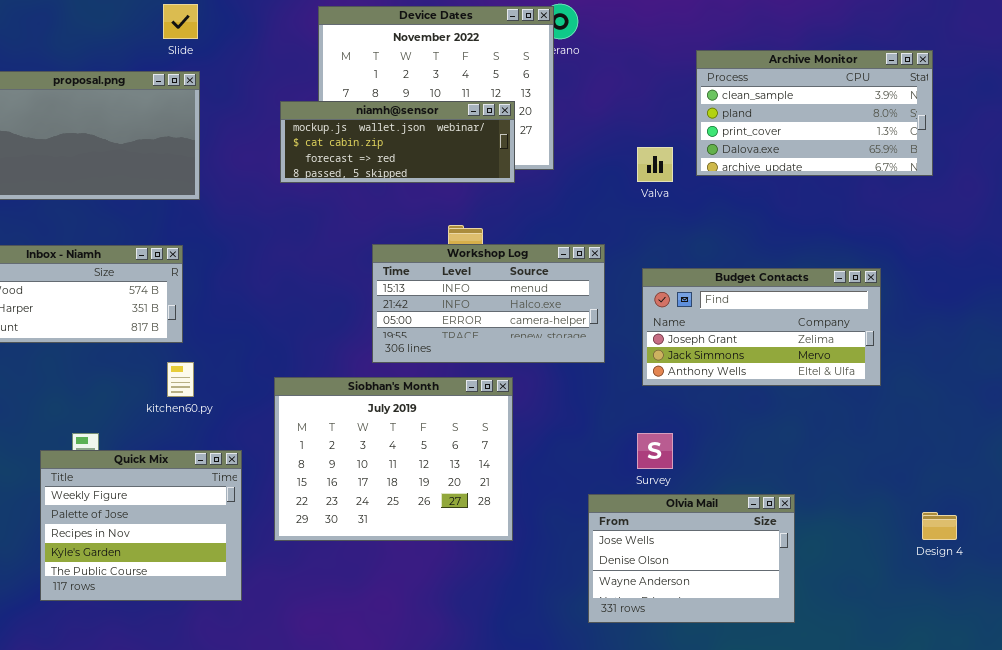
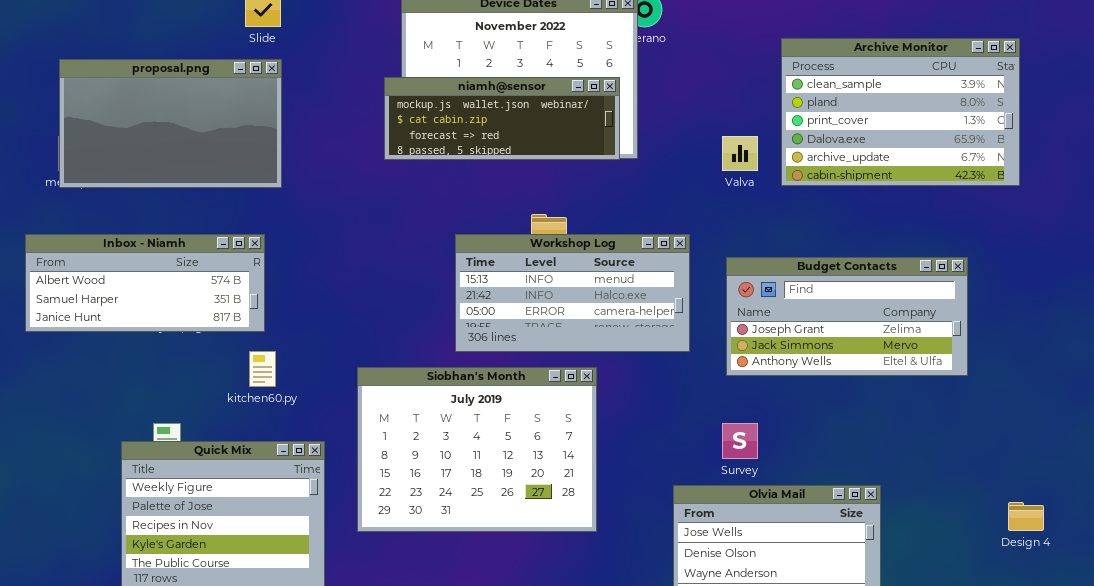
Archive Monitor: [696,50,933,176] -> [781,38,1020,186], resized
niamh@sensor: [280,101,515,183] -> [384,77,620,160], moved

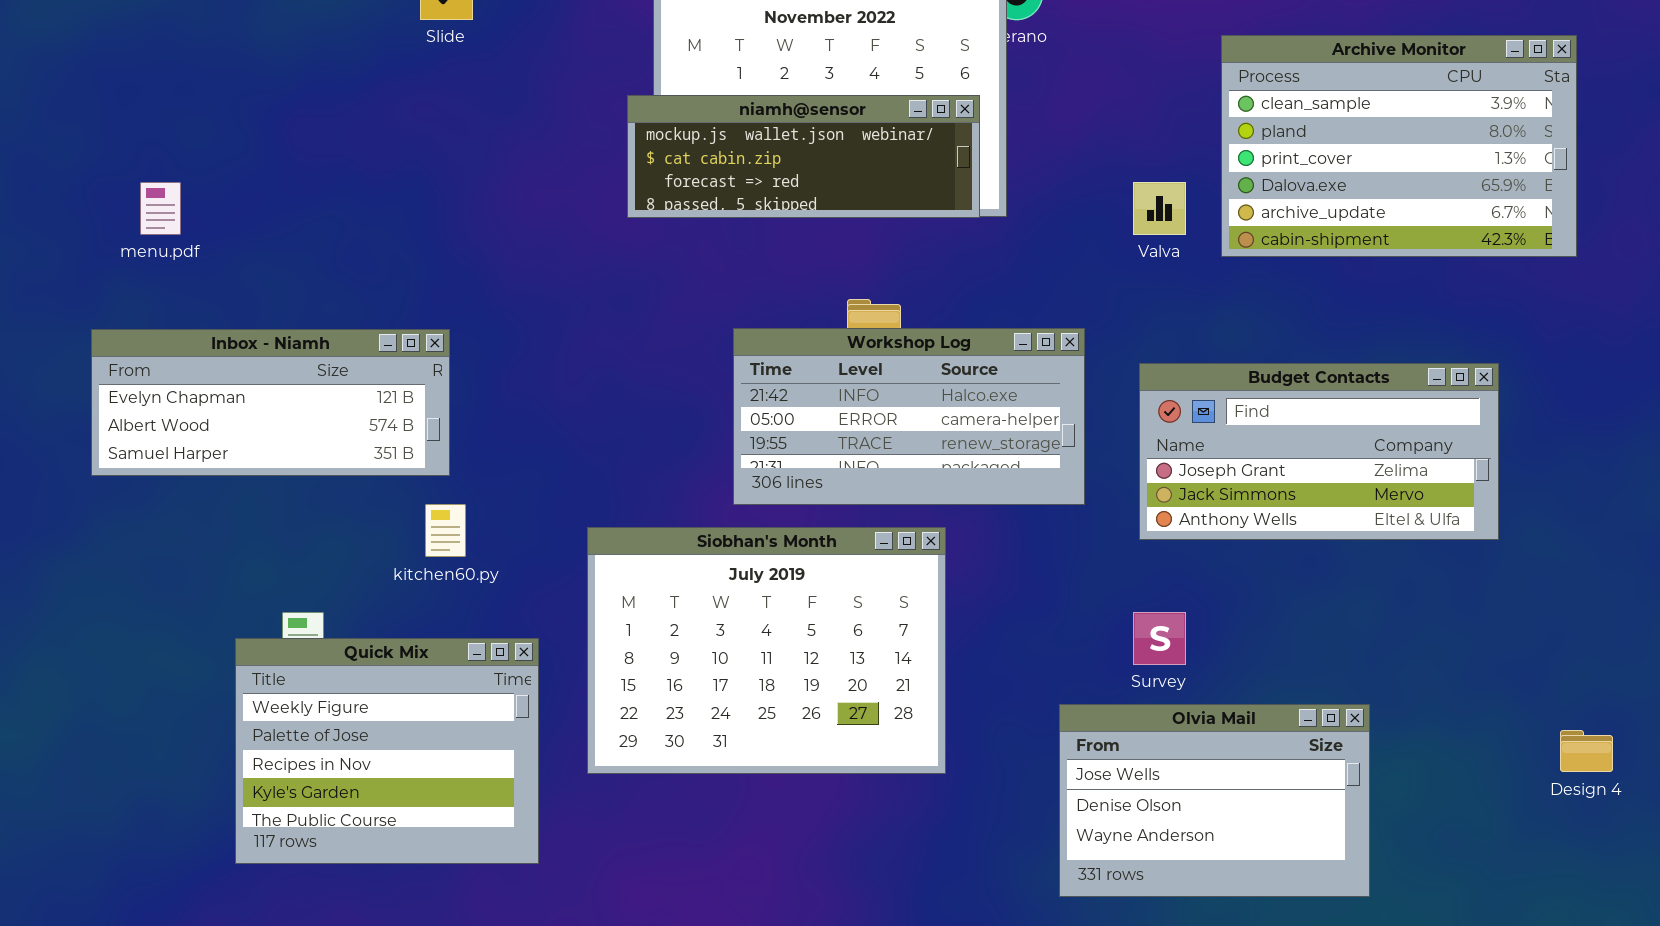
proposal.png: [59,59,282,188] -> none, closed
Workshop Log: [455,234,690,352] -> [733,328,1085,505], scrolled down 1 row
Inbox - Niamh: [25,234,265,332] -> [91,329,450,476], scrolled up 1 row

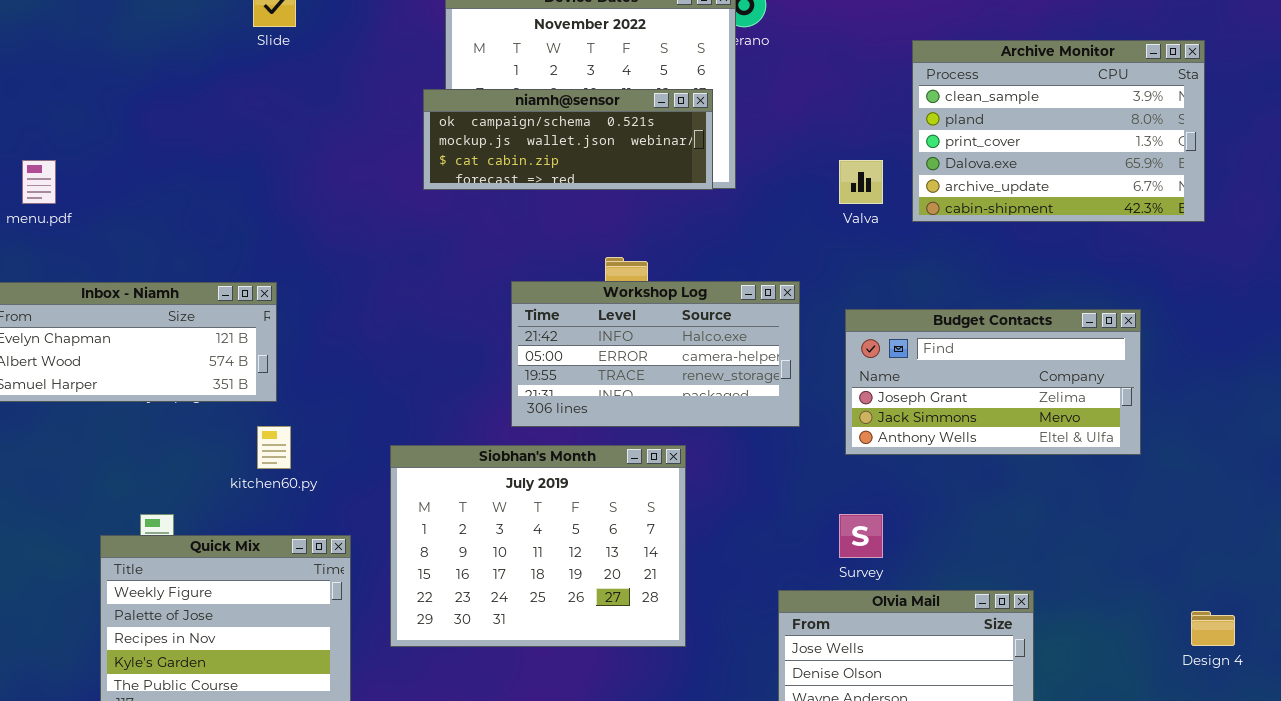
niamh@sensor: [627,95,980,218] -> [423,89,713,190], scrolled up 1 row

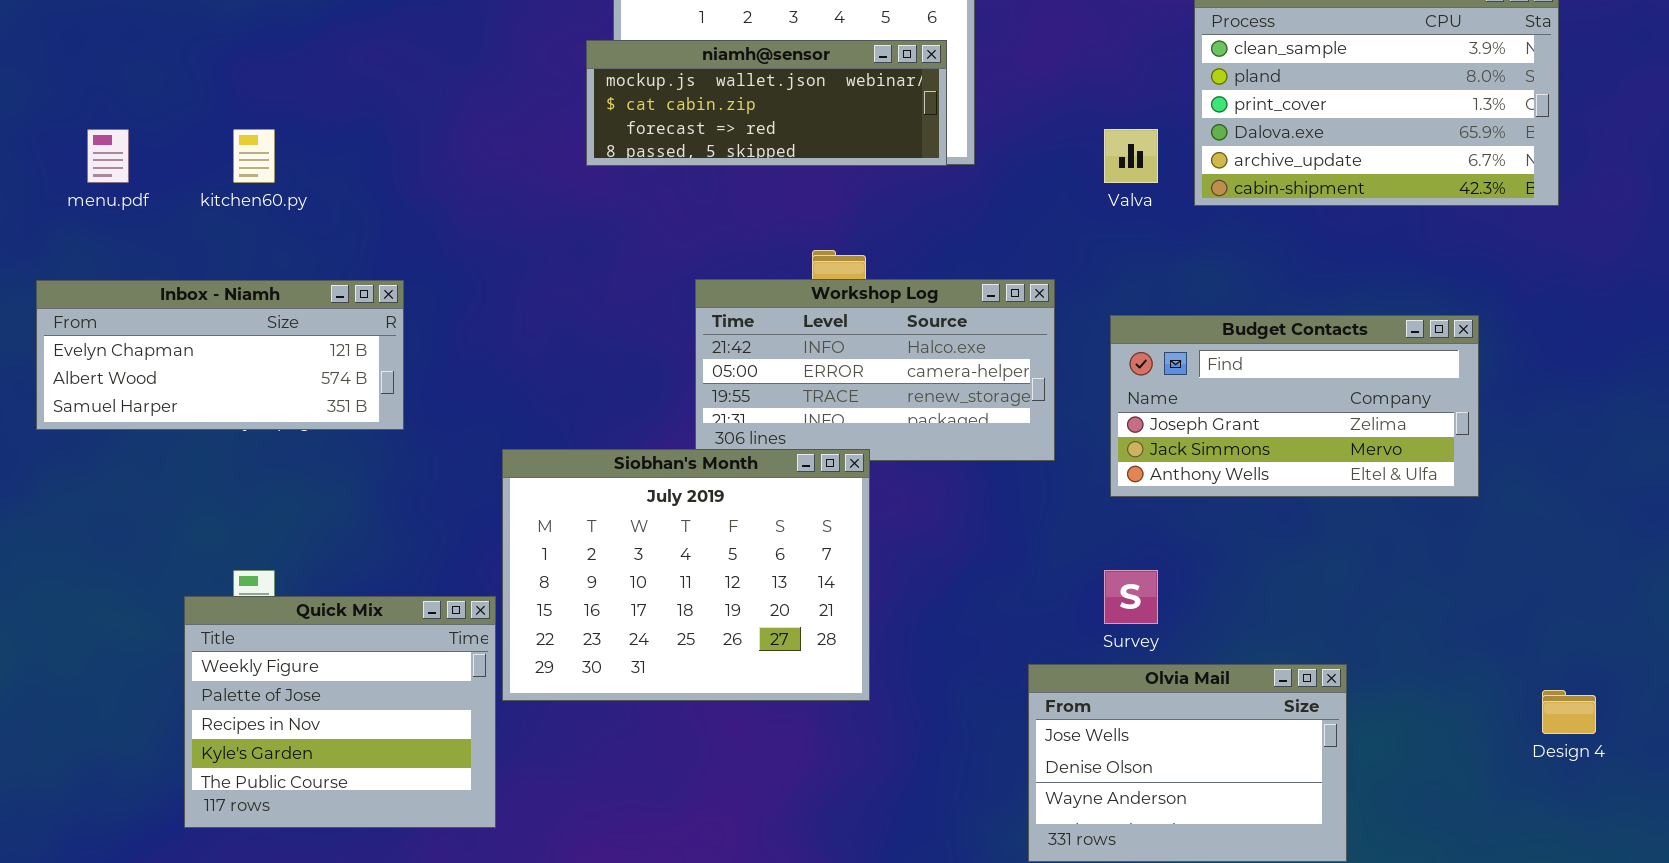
niamh@sensor: [423,89,713,190] -> [586,40,947,166], scrolled down 1 row
kitchen60.py: [257,426,291,469] -> [233,129,275,183], moved
Siobhan's Month: [390,445,686,647] -> [502,449,870,701], moved

